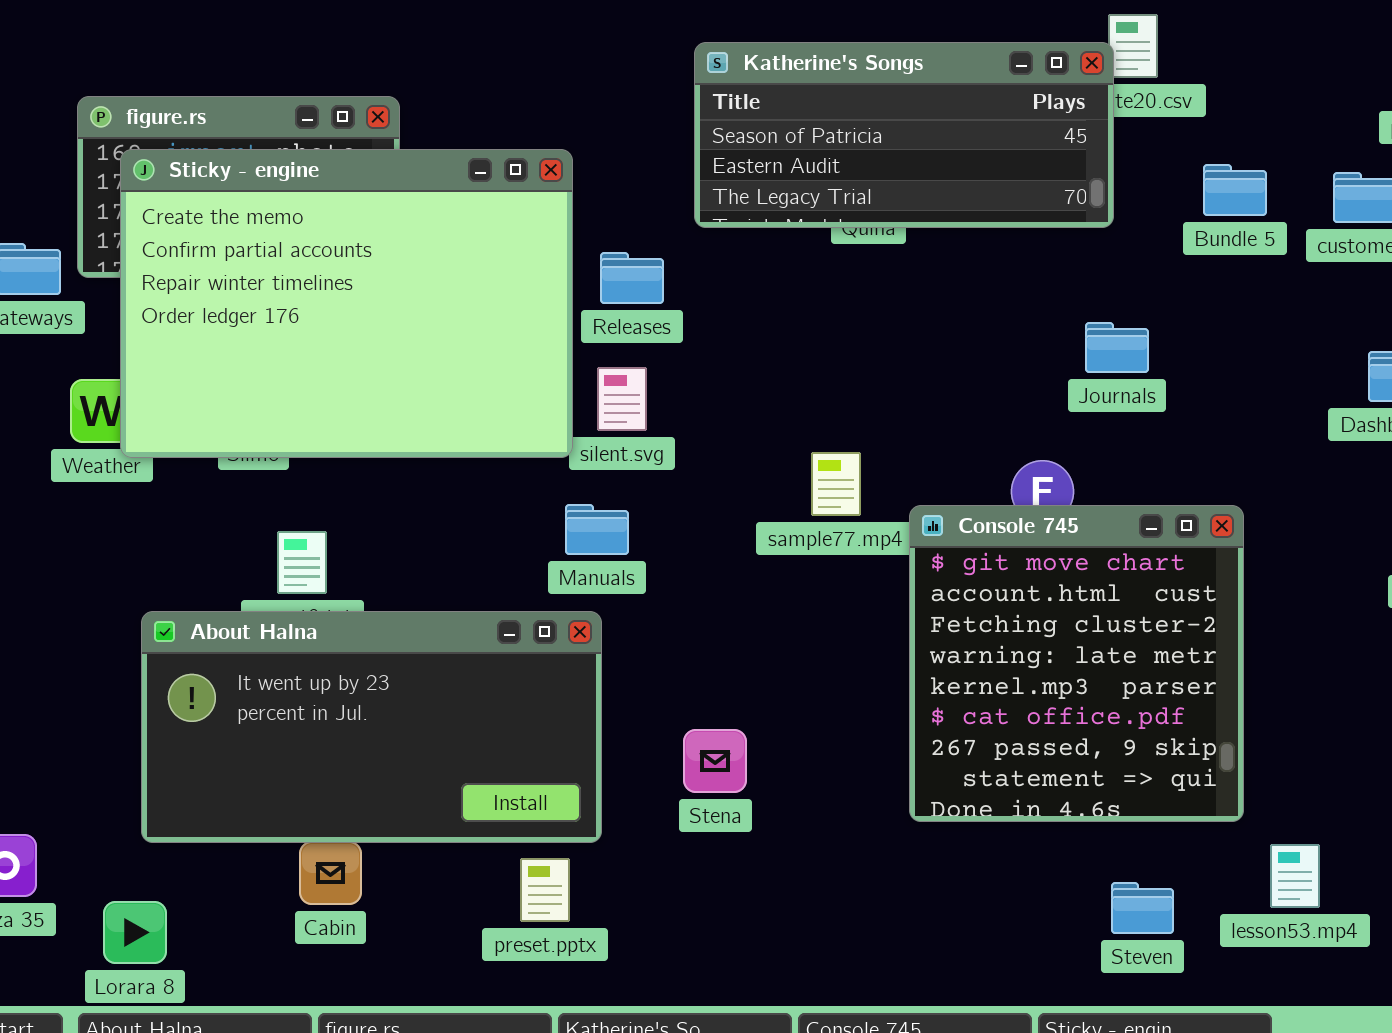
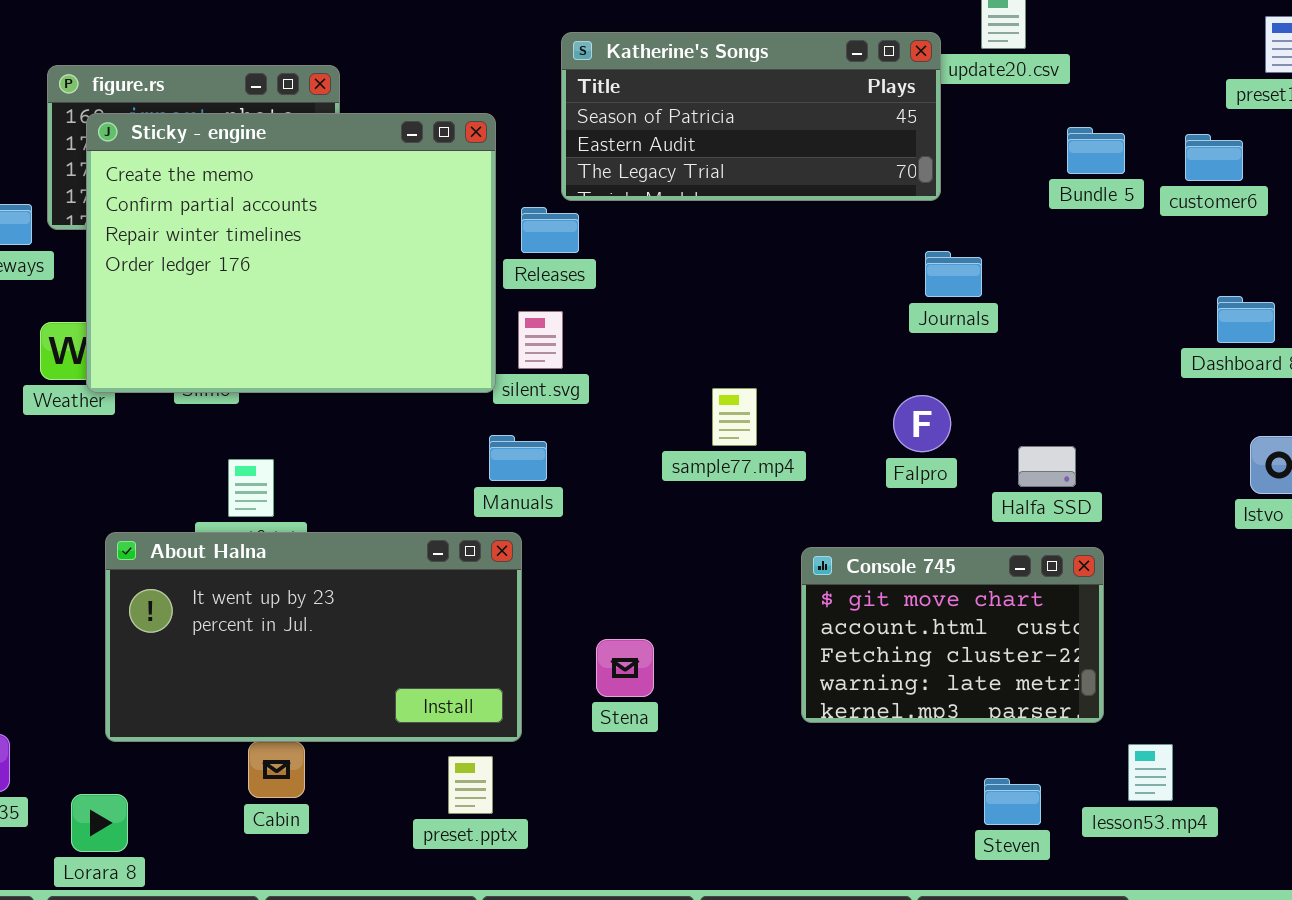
Katherine's Songs: [694,42,1114,228] -> [561,32,941,201], moved
Journals: [1085,322,1149,373] -> [925,251,982,297], moved
Console 745: [909,505,1244,822] -> [801,547,1104,723], resized

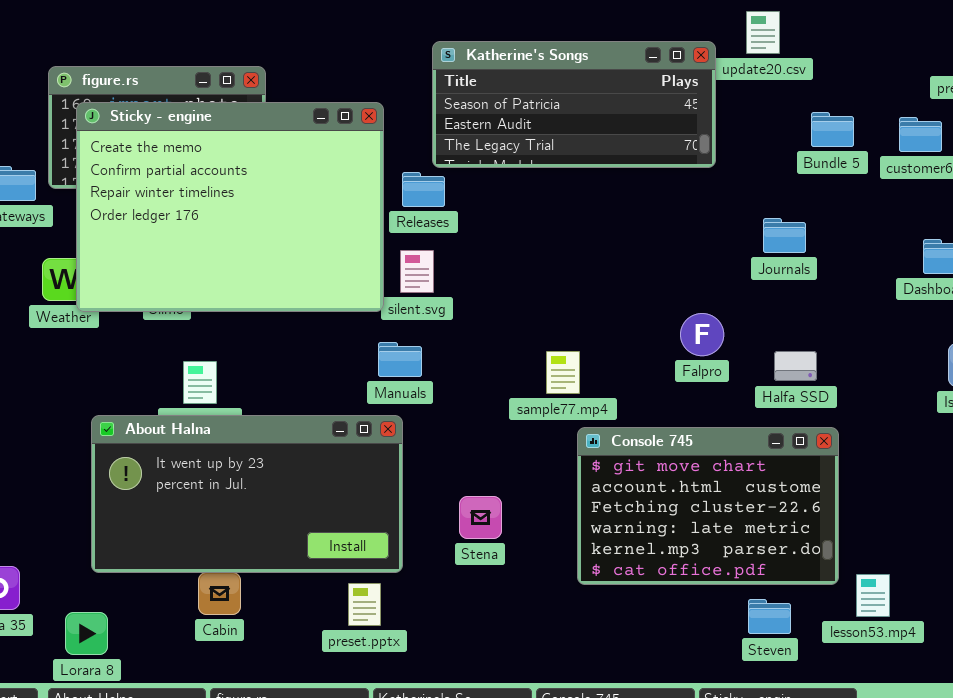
Journals: [925,251,982,297] -> [763,218,806,253], moved
sample77.mp4: [712,388,757,446] -> [546,351,580,394], moved
Console 745: [801,547,1104,723] -> [577,427,839,585], resized

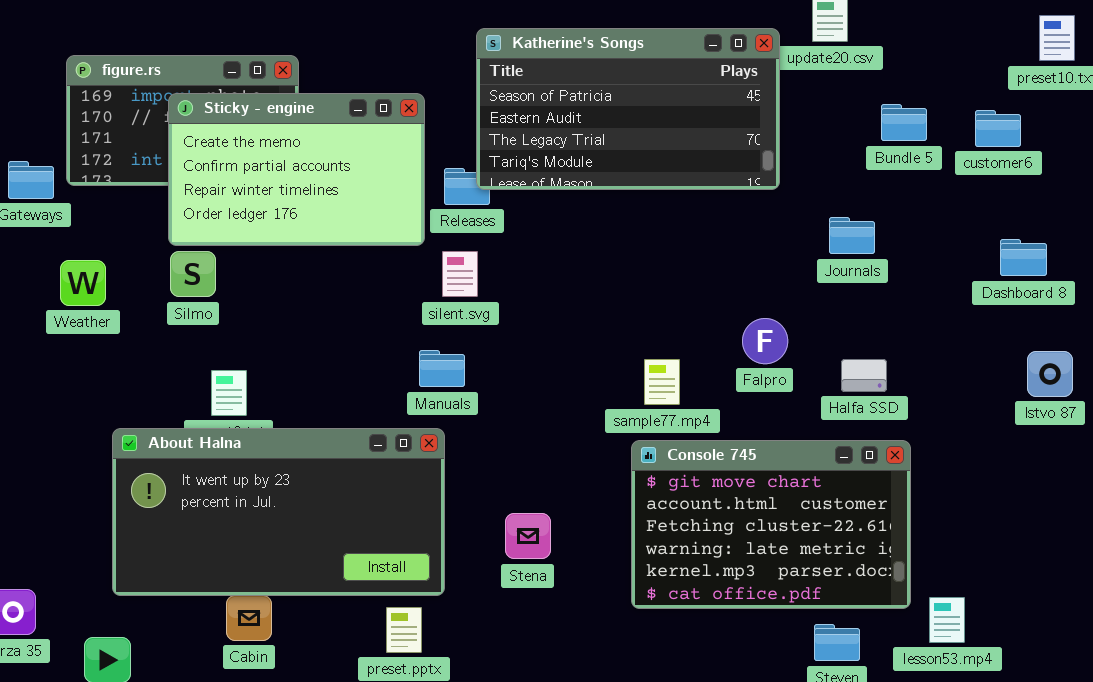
Katherine's Songs: [432,41,716,168] -> [476,28,780,190], resized
Sticky - engine: [76,102,384,312] -> [168,93,425,246], resized
sample77.mp4: [546,351,580,394] -> [644,359,680,405], moved

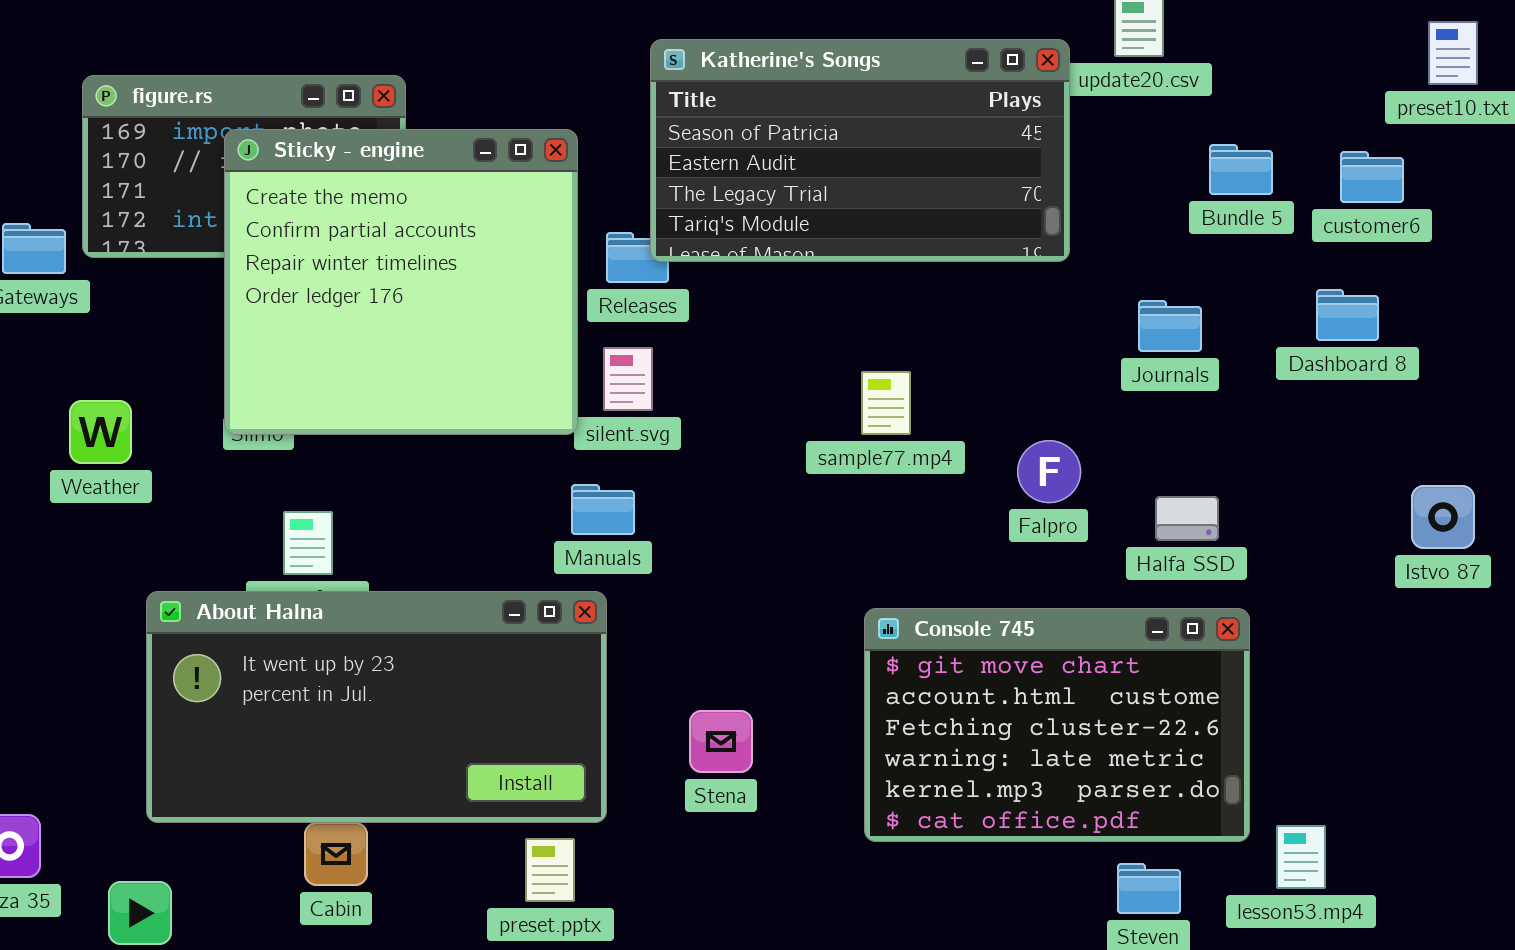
Sticky - engine: [168,93,425,246] -> [224,129,578,435], resized
Dashboard 8: [1000,239,1047,276] -> [1316,289,1379,341], moved
Weather: [60,260,106,306] -> [69,400,132,464], moved
sample77.mp4: [644,359,680,405] -> [861,371,911,435], moved

